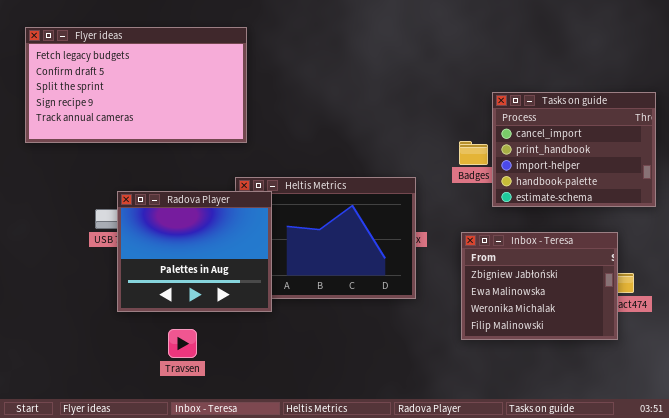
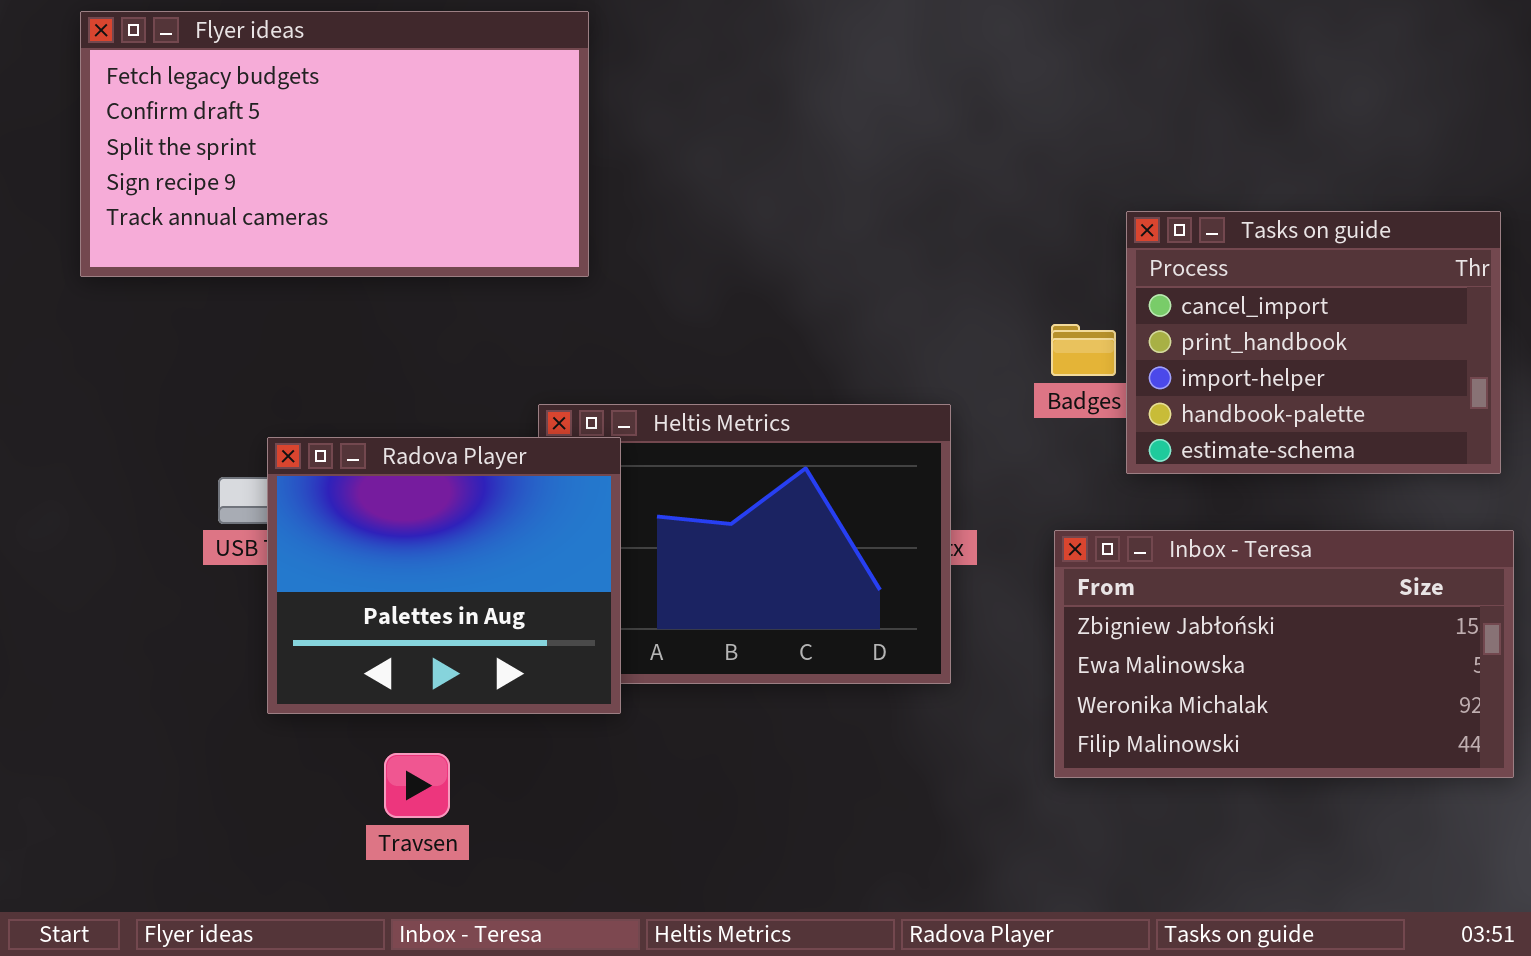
Flyer ideas: [25,27,247,143] -> [80,11,589,277], moved
Inbox - Teresa: [461,232,618,340] -> [1054,530,1514,778], resized

